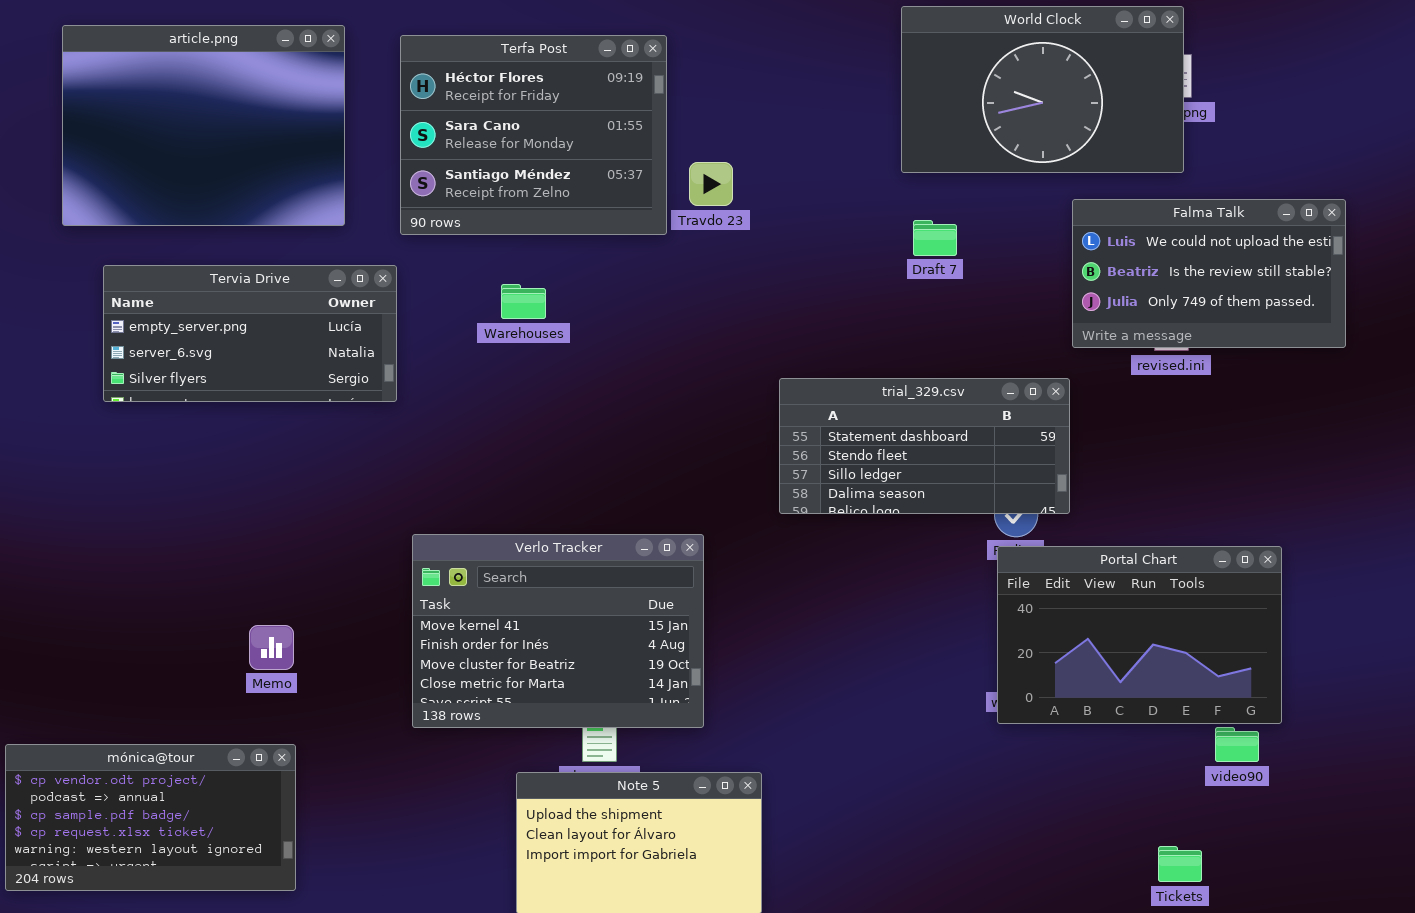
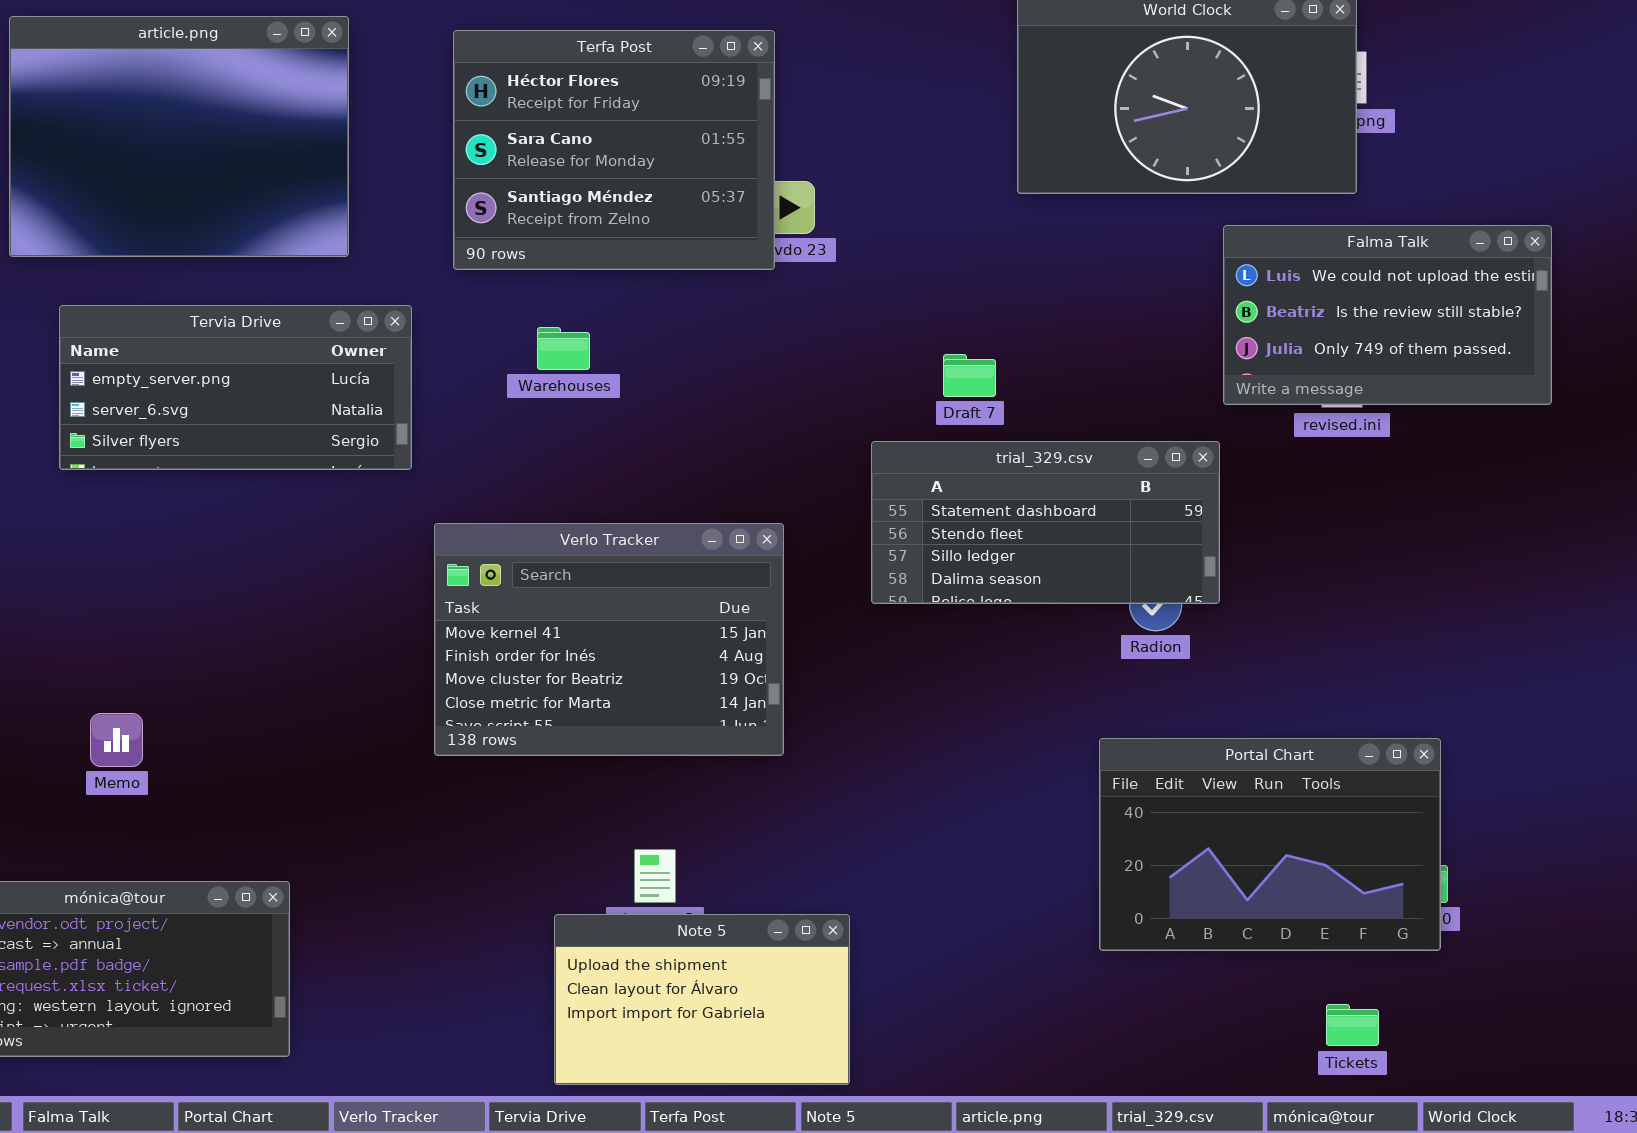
Terfa Post: [400,35,667,235] -> [453,30,775,270], moved
Draft 7: [913,220,957,256] -> [943,354,996,397], moved
Verlo Tracker: [412,534,704,728] -> [434,523,784,756], moved
Portal Chart: [997,546,1282,724] -> [1099,738,1441,951], moved
Memo: [249,625,294,670] -> [90,713,143,767], moved

